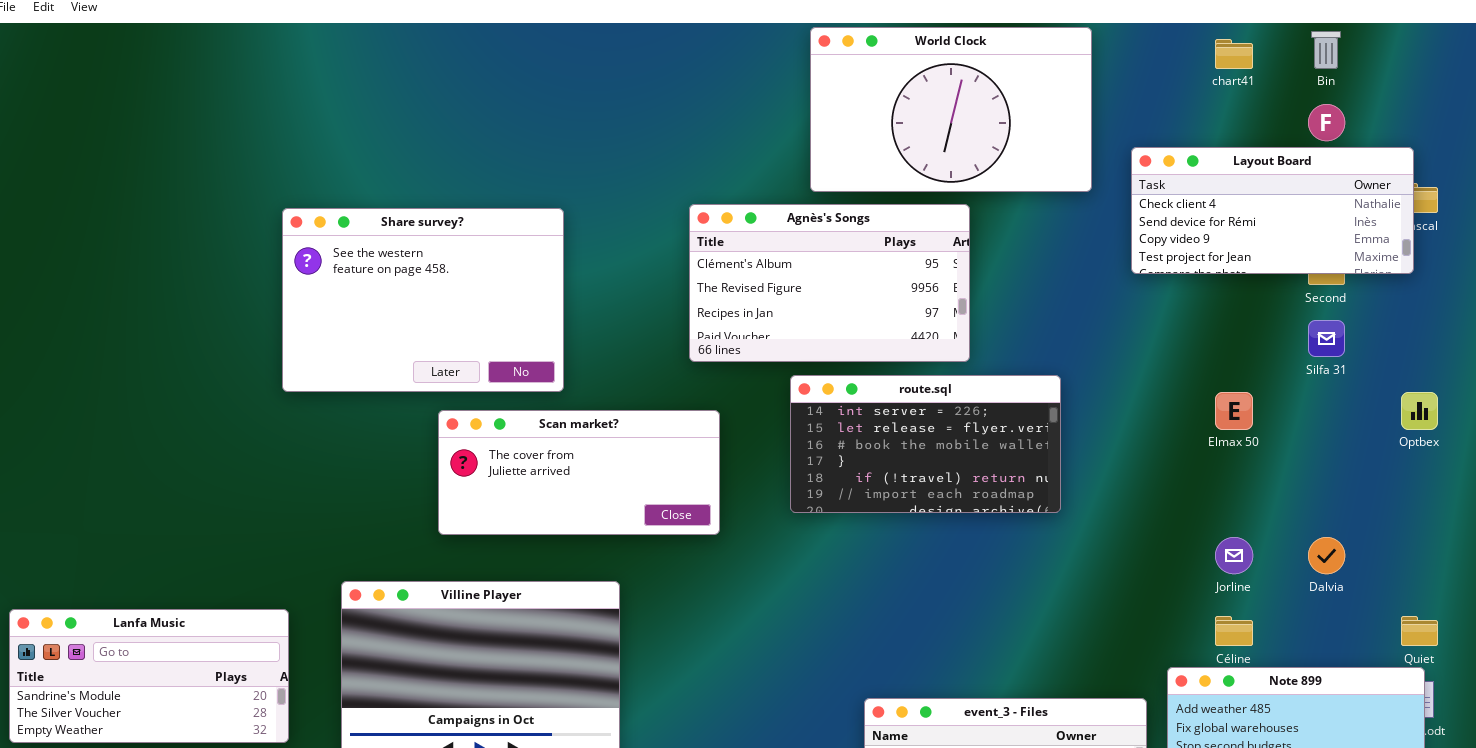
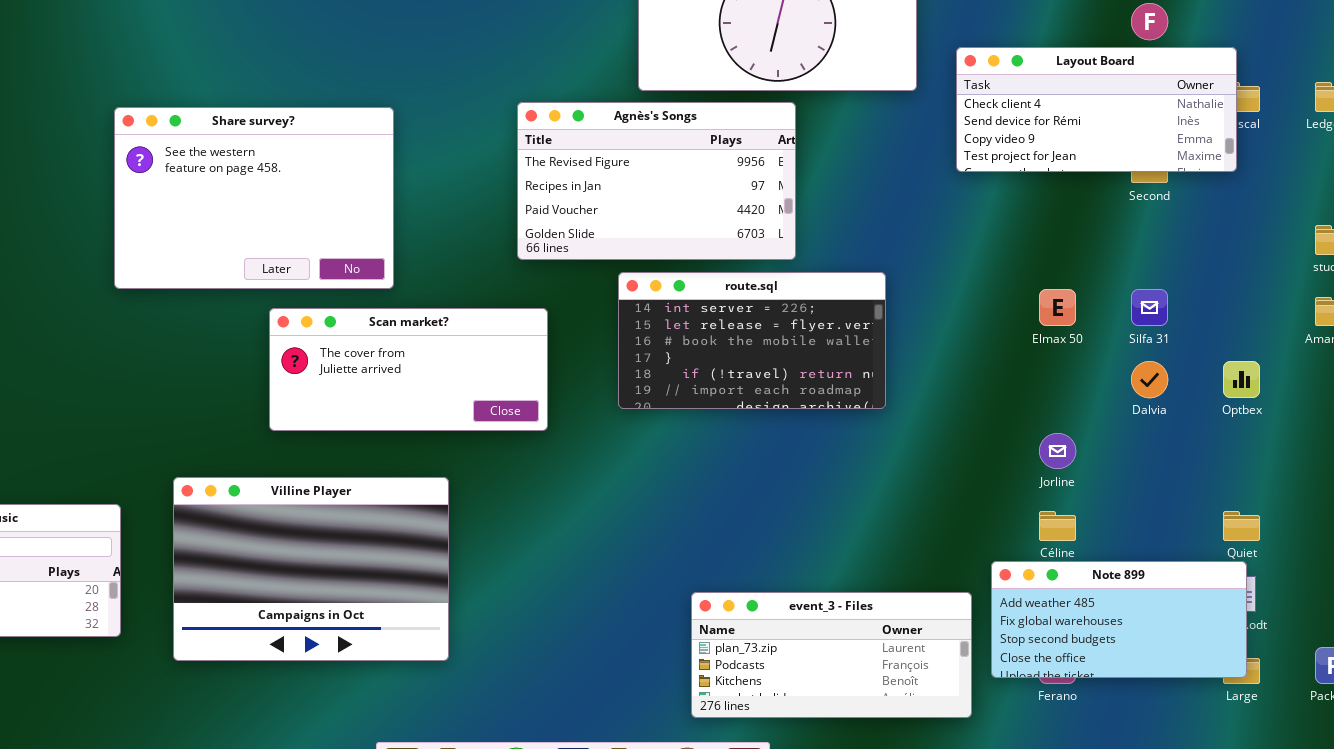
Agnès's Songs: [689,204,970,362] -> [517,102,796,260], scrolled down 1 row
Silfa 31: [1308,320,1345,357] -> [1131,289,1168,326], moved
Optbex: [1401,392,1438,430] -> [1223,361,1260,398], moved
Dalvia: [1308,537,1345,574] -> [1131,361,1168,398], moved

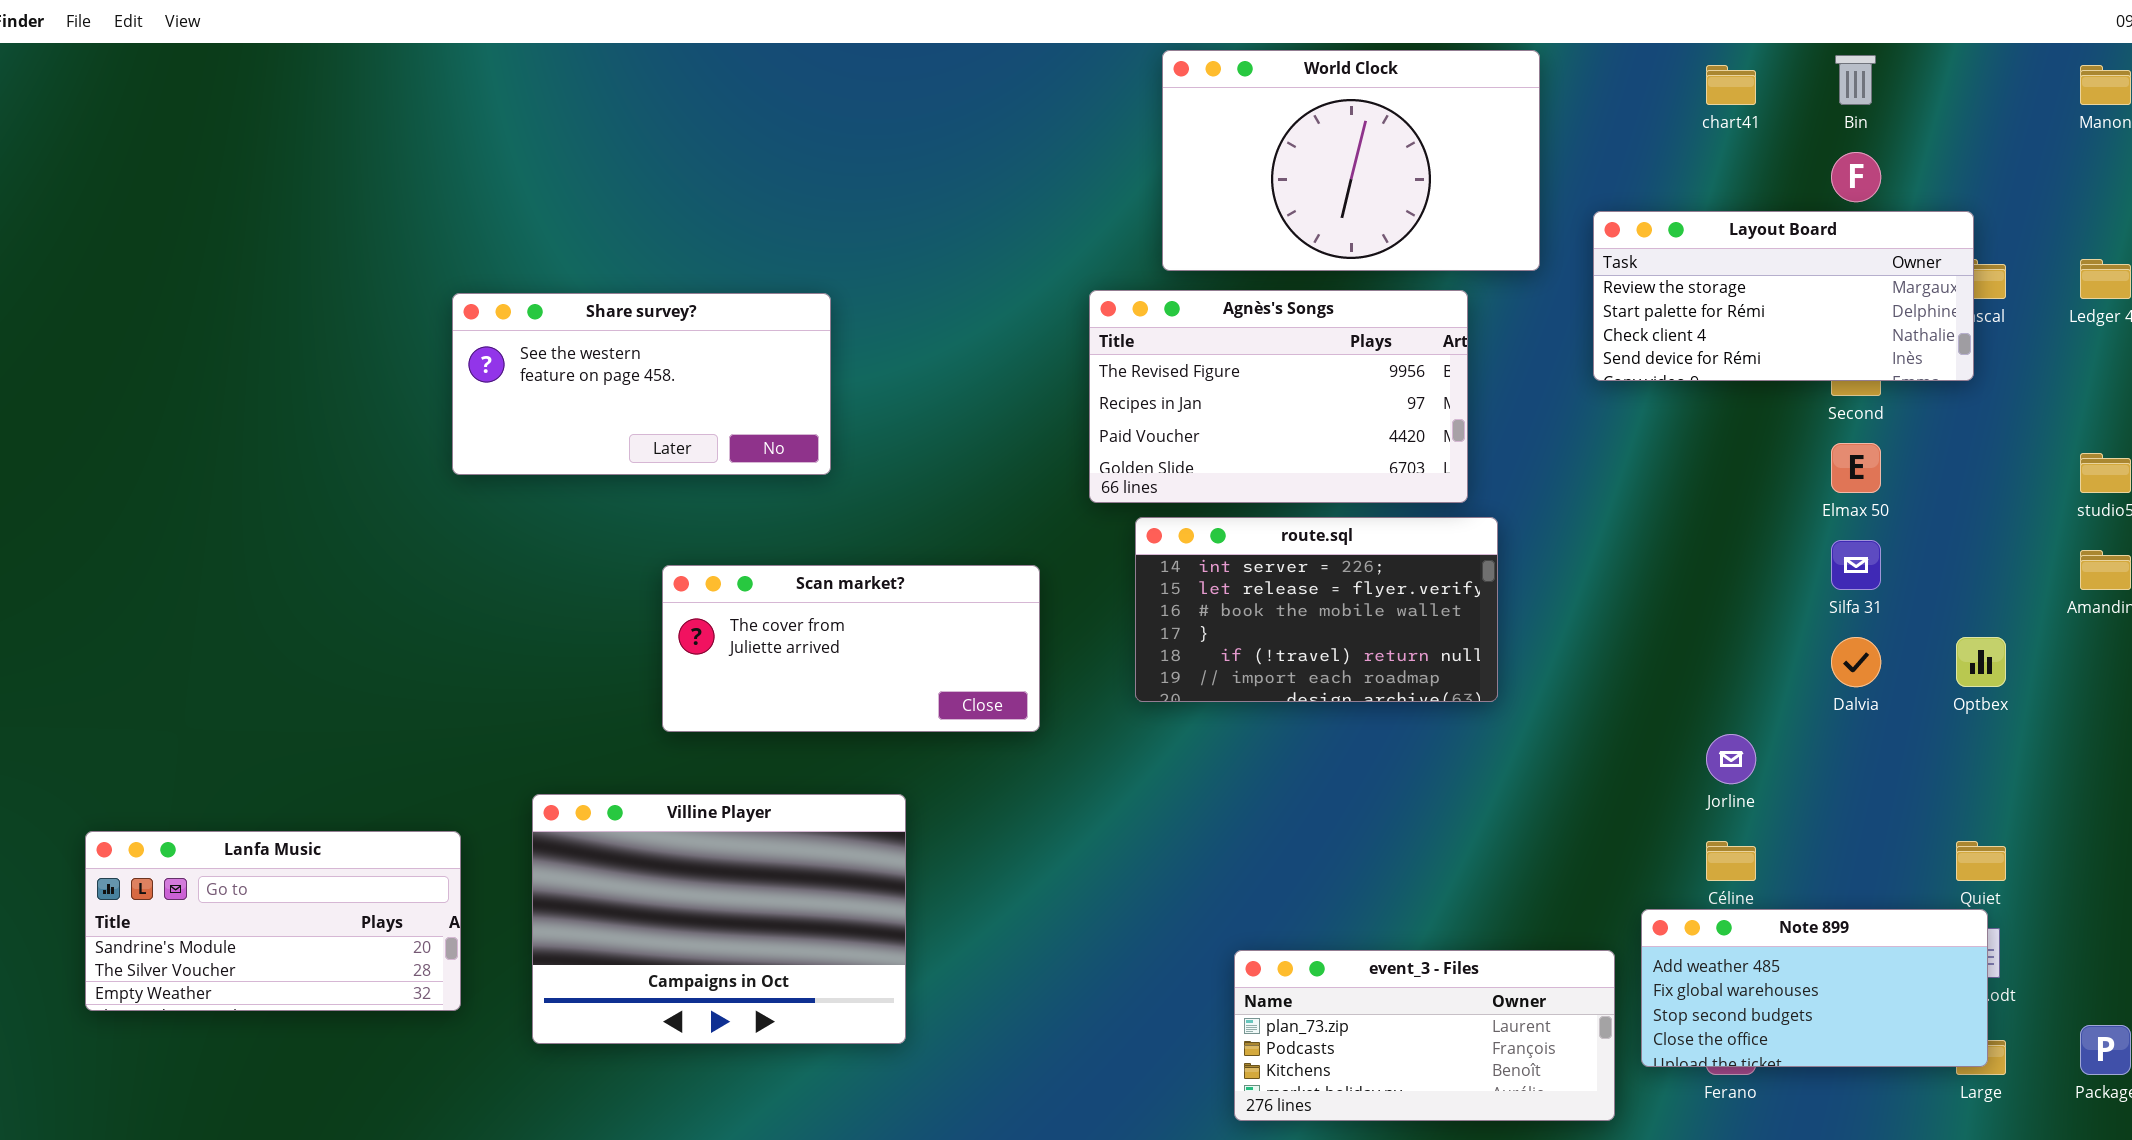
Layout Board: [956,47,1237,172] -> [1593,211,1974,381], scrolled up 2 rows
Agnès's Songs: [517,102,796,260] -> [1089,290,1468,503], moved
Share survey?: [114,107,394,289] -> [452,293,831,475], resized
Elmax 50: [1039,289,1076,326] -> [1831,443,1881,493], moved

